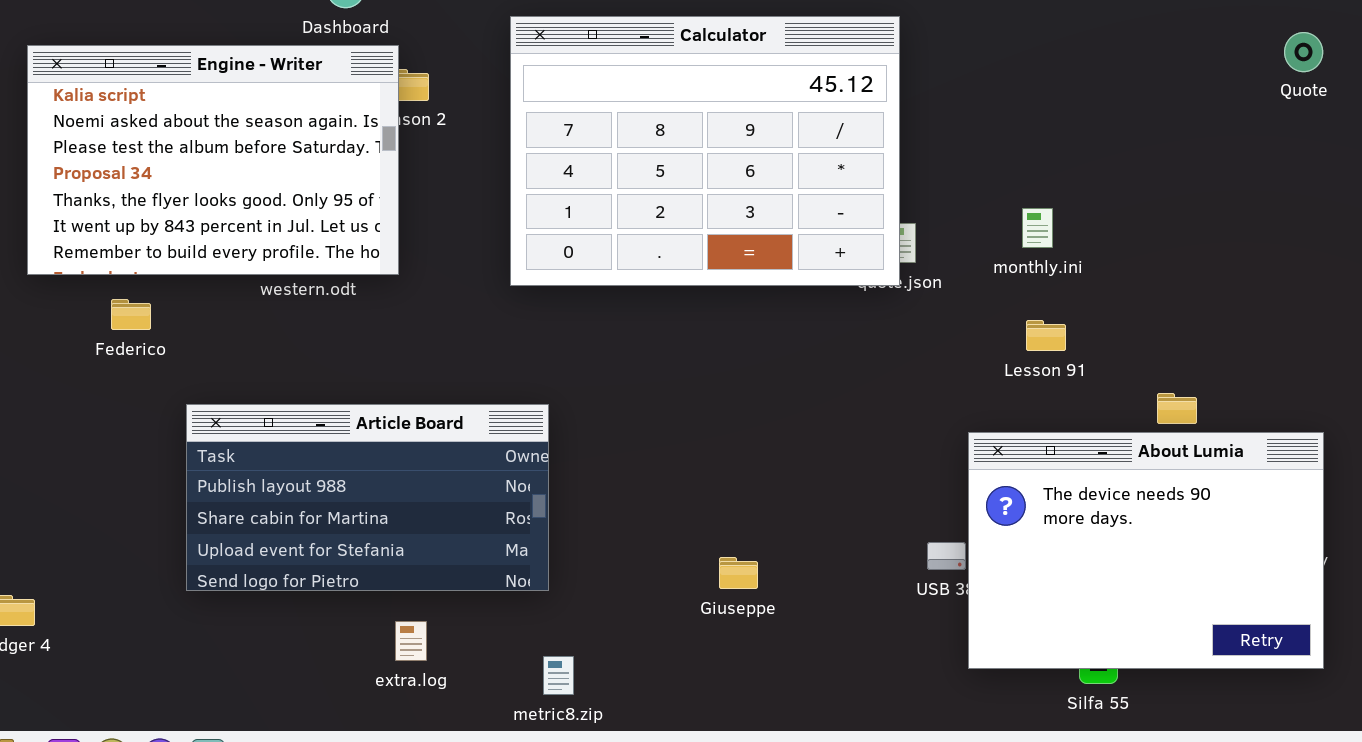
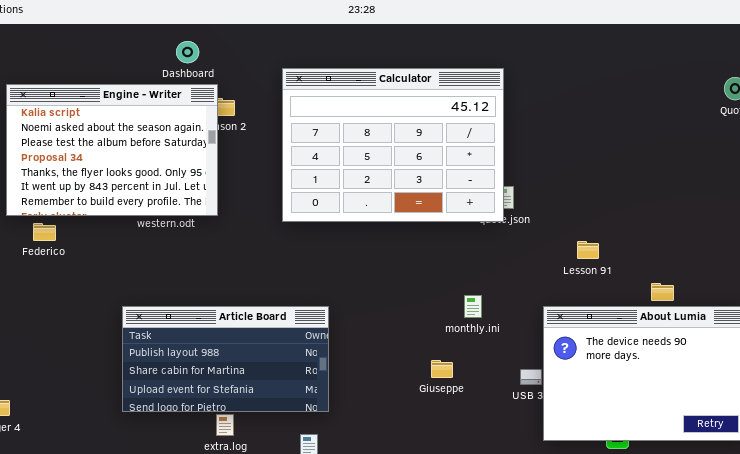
monthly.ini: [1022,208,1053,248] -> [464,295,482,318], moved
Federico: [111,299,151,330] -> [33,223,56,241], moved
Article Board: [186,404,549,591] -> [122,306,329,412], moved
Giuseppe: [719,557,758,589] -> [431,360,453,378], moved

